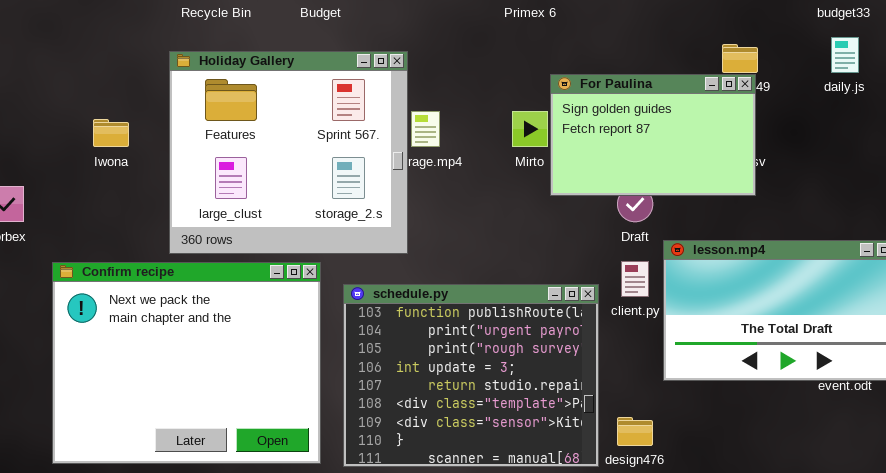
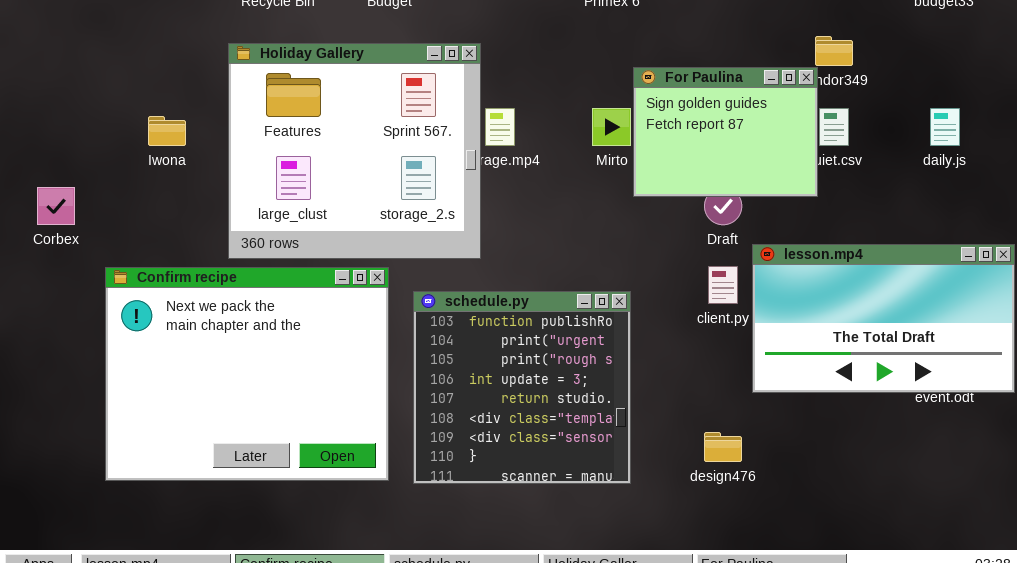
daily.js: [831,37,859,73] -> [930,108,960,146], moved
For Paulina: [550,74,756,196] -> [633,67,818,197], resized
schedule.py: [343,284,599,467] -> [413,291,631,484], resized

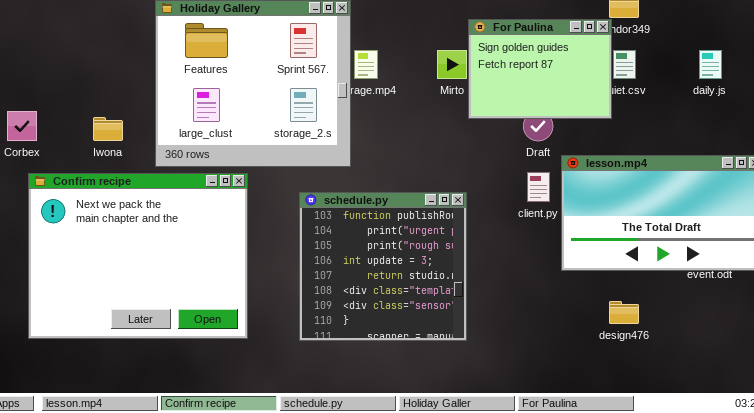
Iwona: [148,116,186,146] -> [93,117,123,141], moved
Confirm recipe: [105,267,389,481] -> [28,173,248,339], moved
design476: [704,432,742,462] -> [609,301,639,324], moved

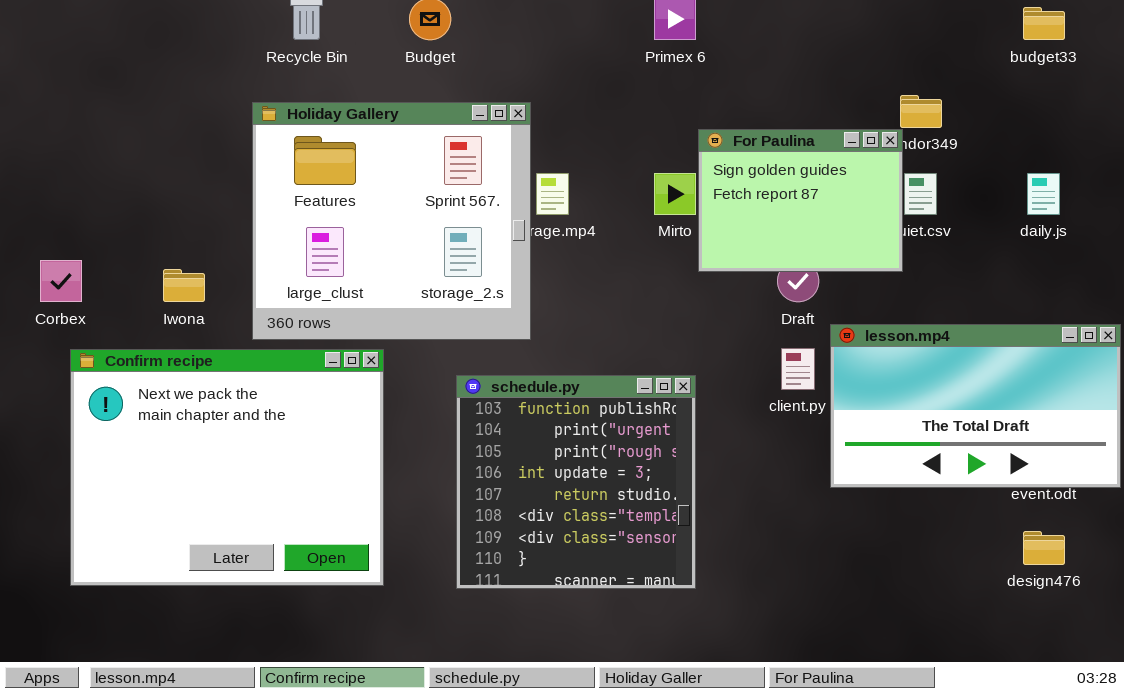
design476: [609,301,639,324] -> [1023,531,1065,565], moved

